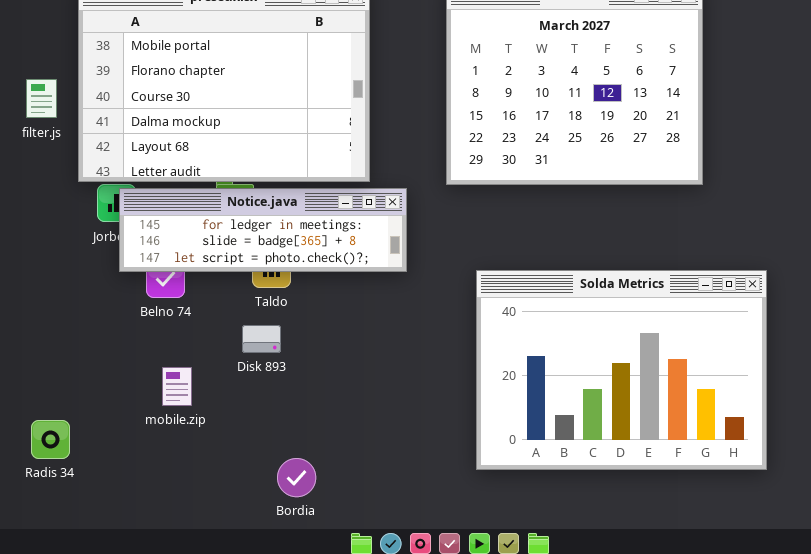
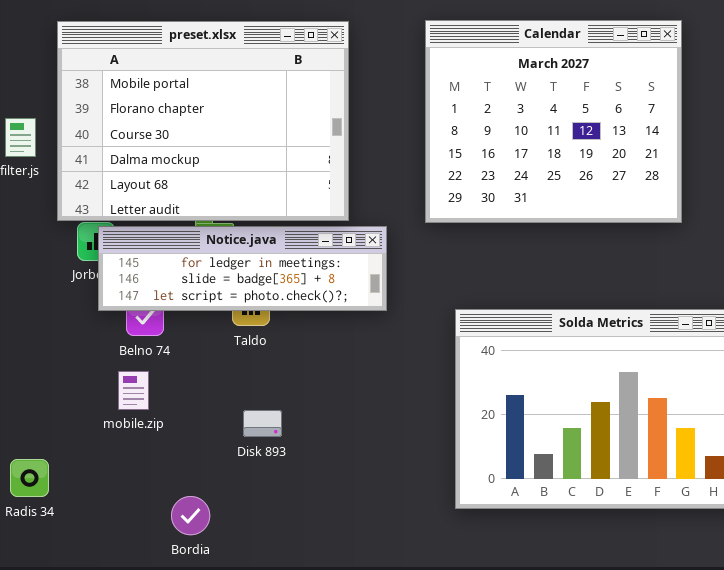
Disk 893: [242,325,281,353] -> [243,410,282,437], moved
mobile.zip: [162,367,192,406] -> [118,371,149,410], moved
Bordia: [277,458,316,497] -> [171,496,210,535], moved

